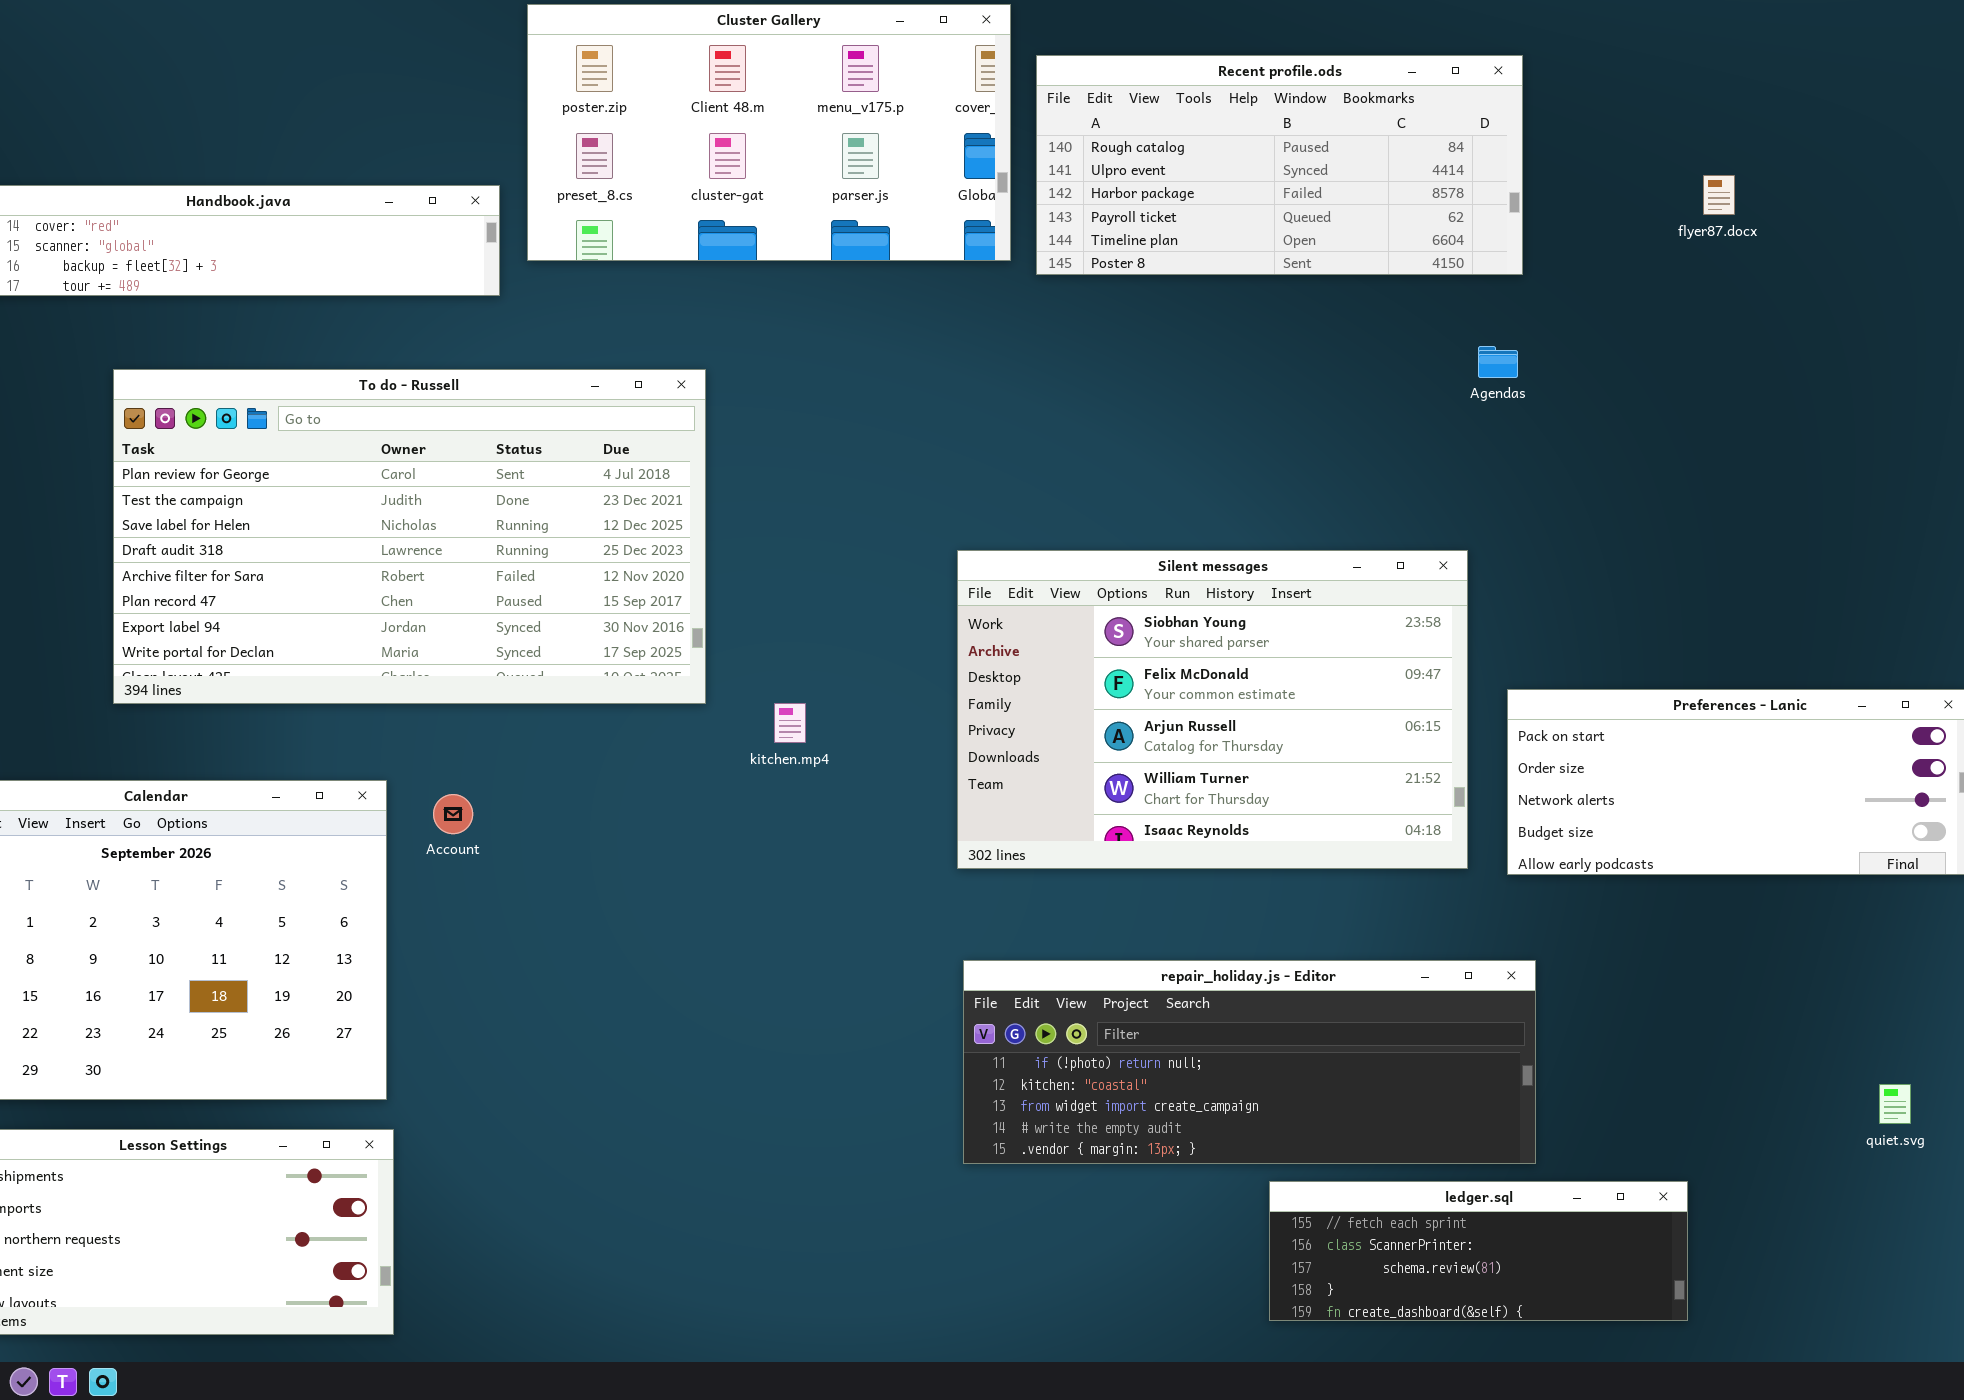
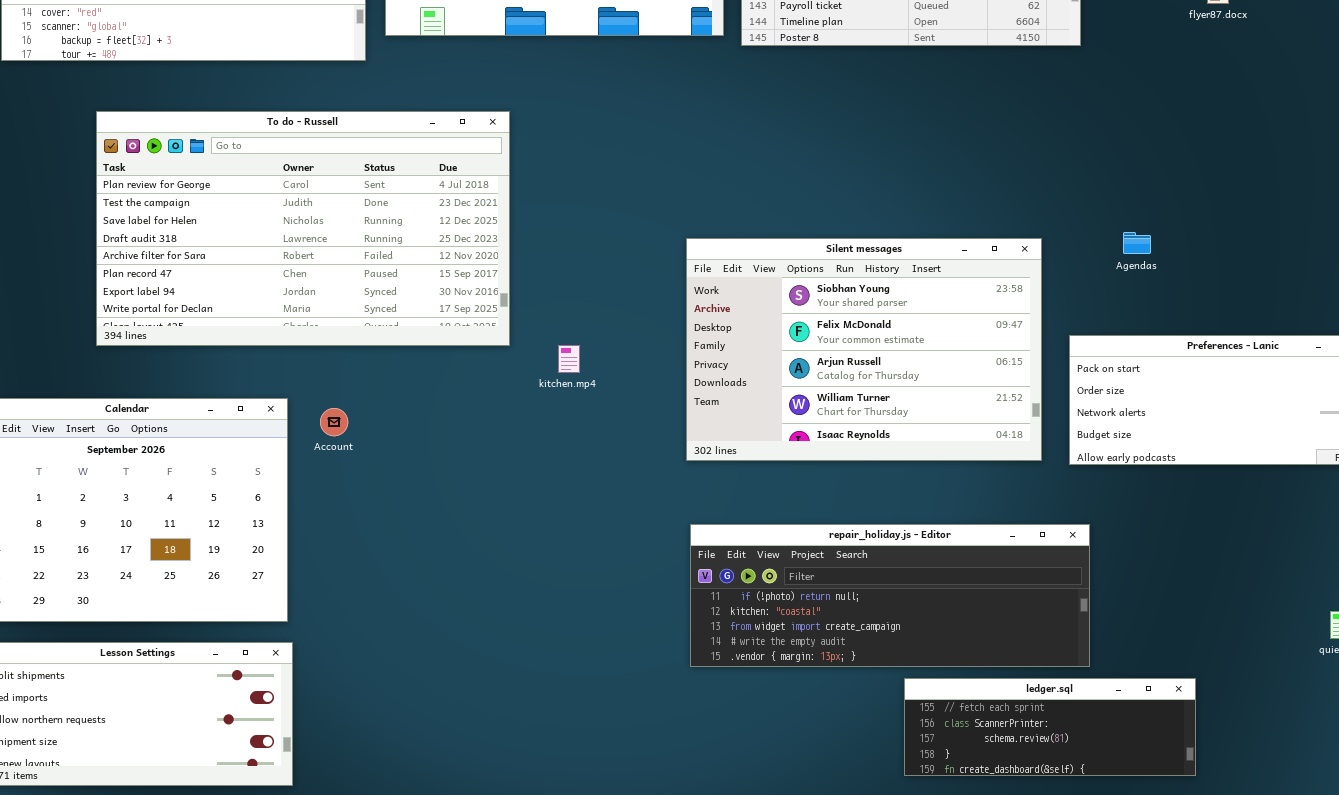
Agendas: [1478,346,1518,378] -> [1123,232,1151,254], moved

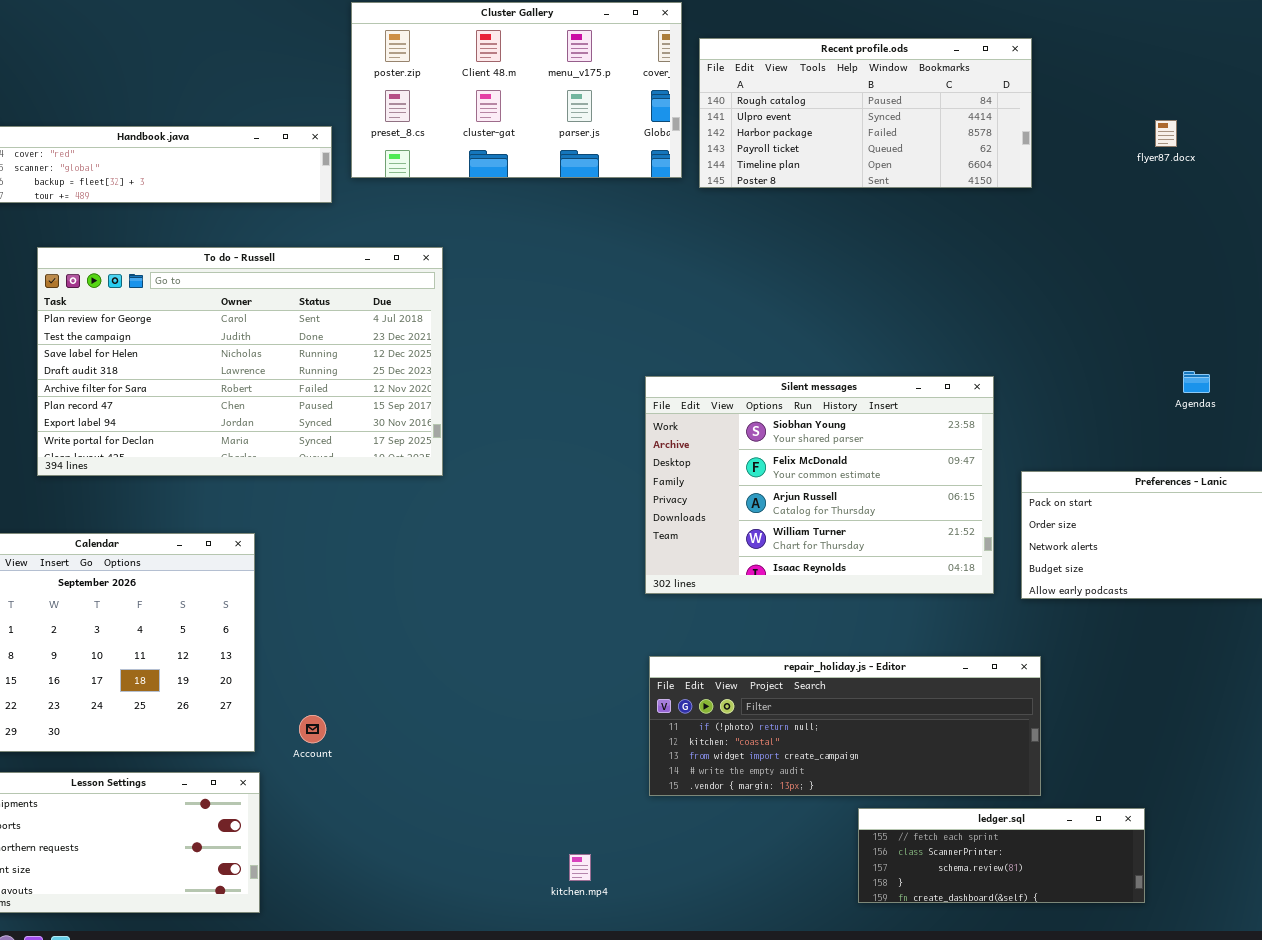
To do - Russell: [96,111,510,346] -> [37,247,443,476], moved
Agendas: [1123,232,1151,254] -> [1183,371,1210,393], moved
kitchen.mp4: [558,345,580,373] -> [569,854,591,881], moved
Account: [320,408,348,436] -> [299,715,326,743], moved

